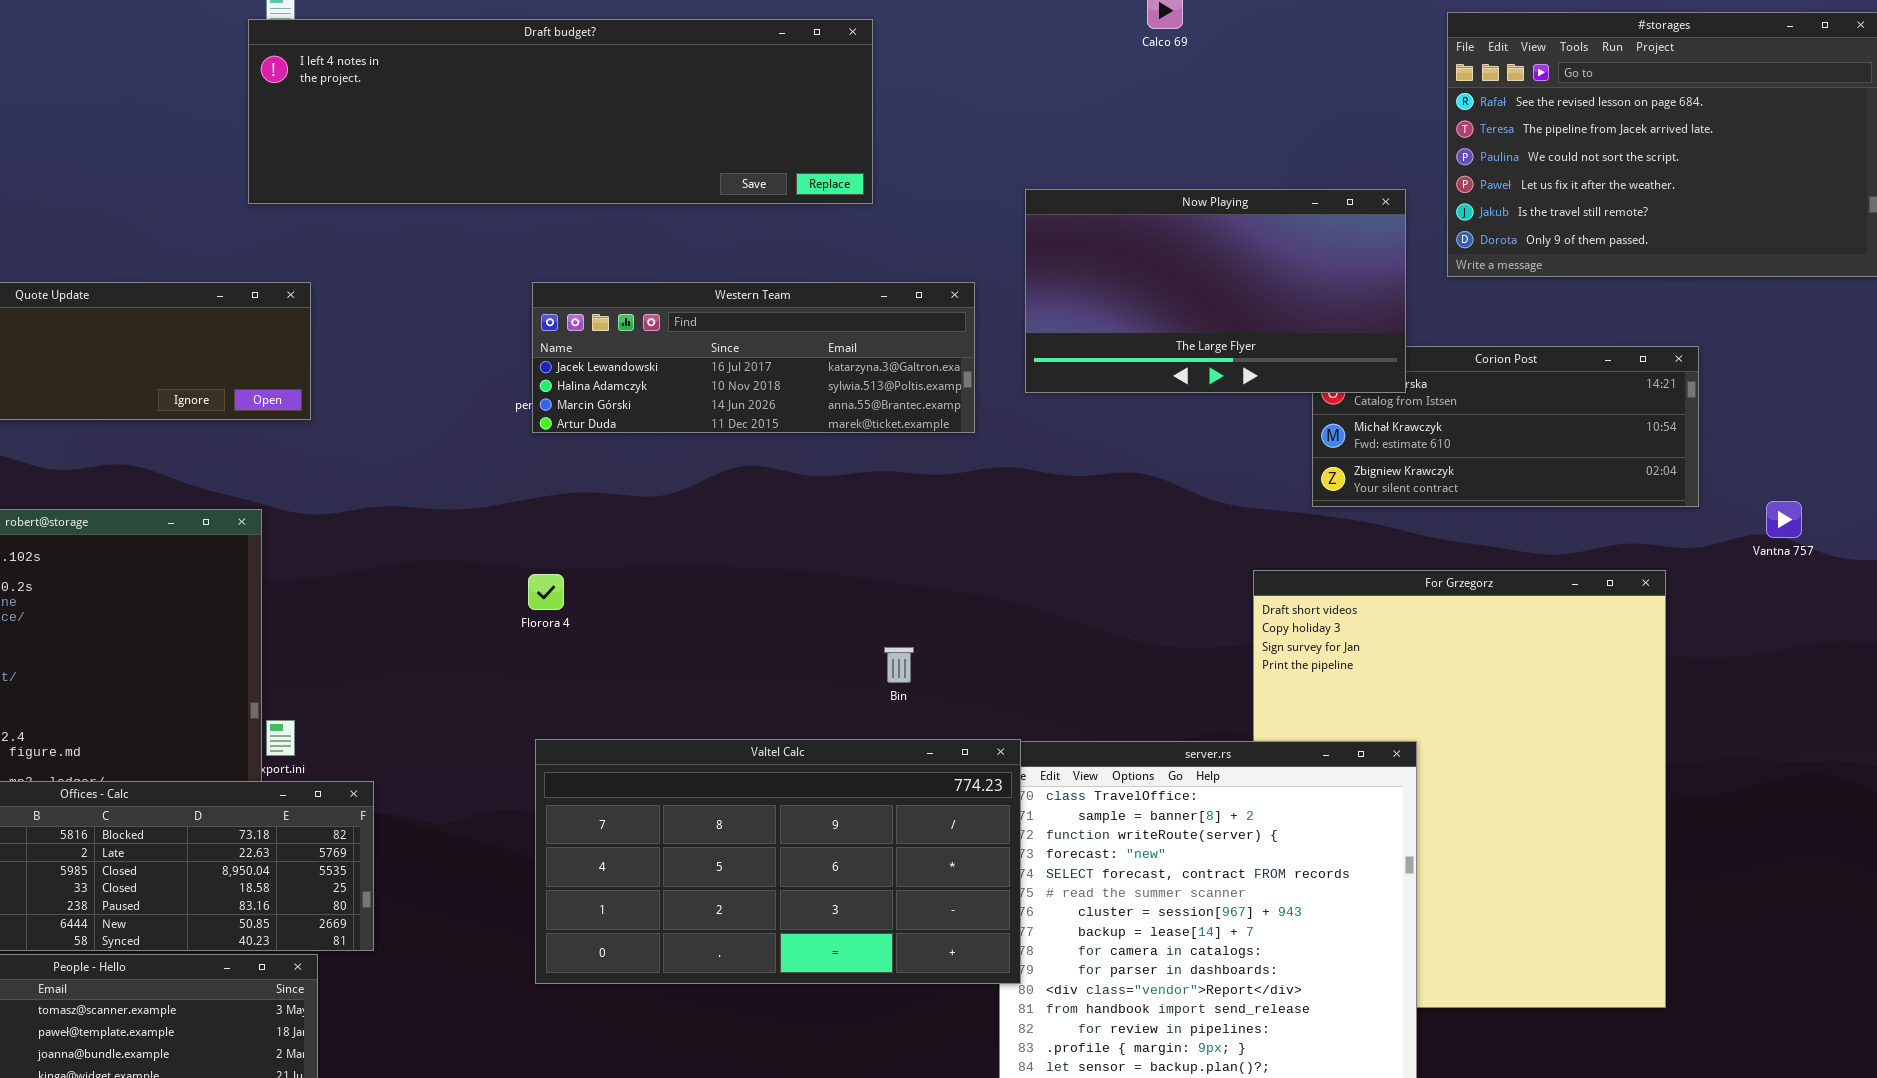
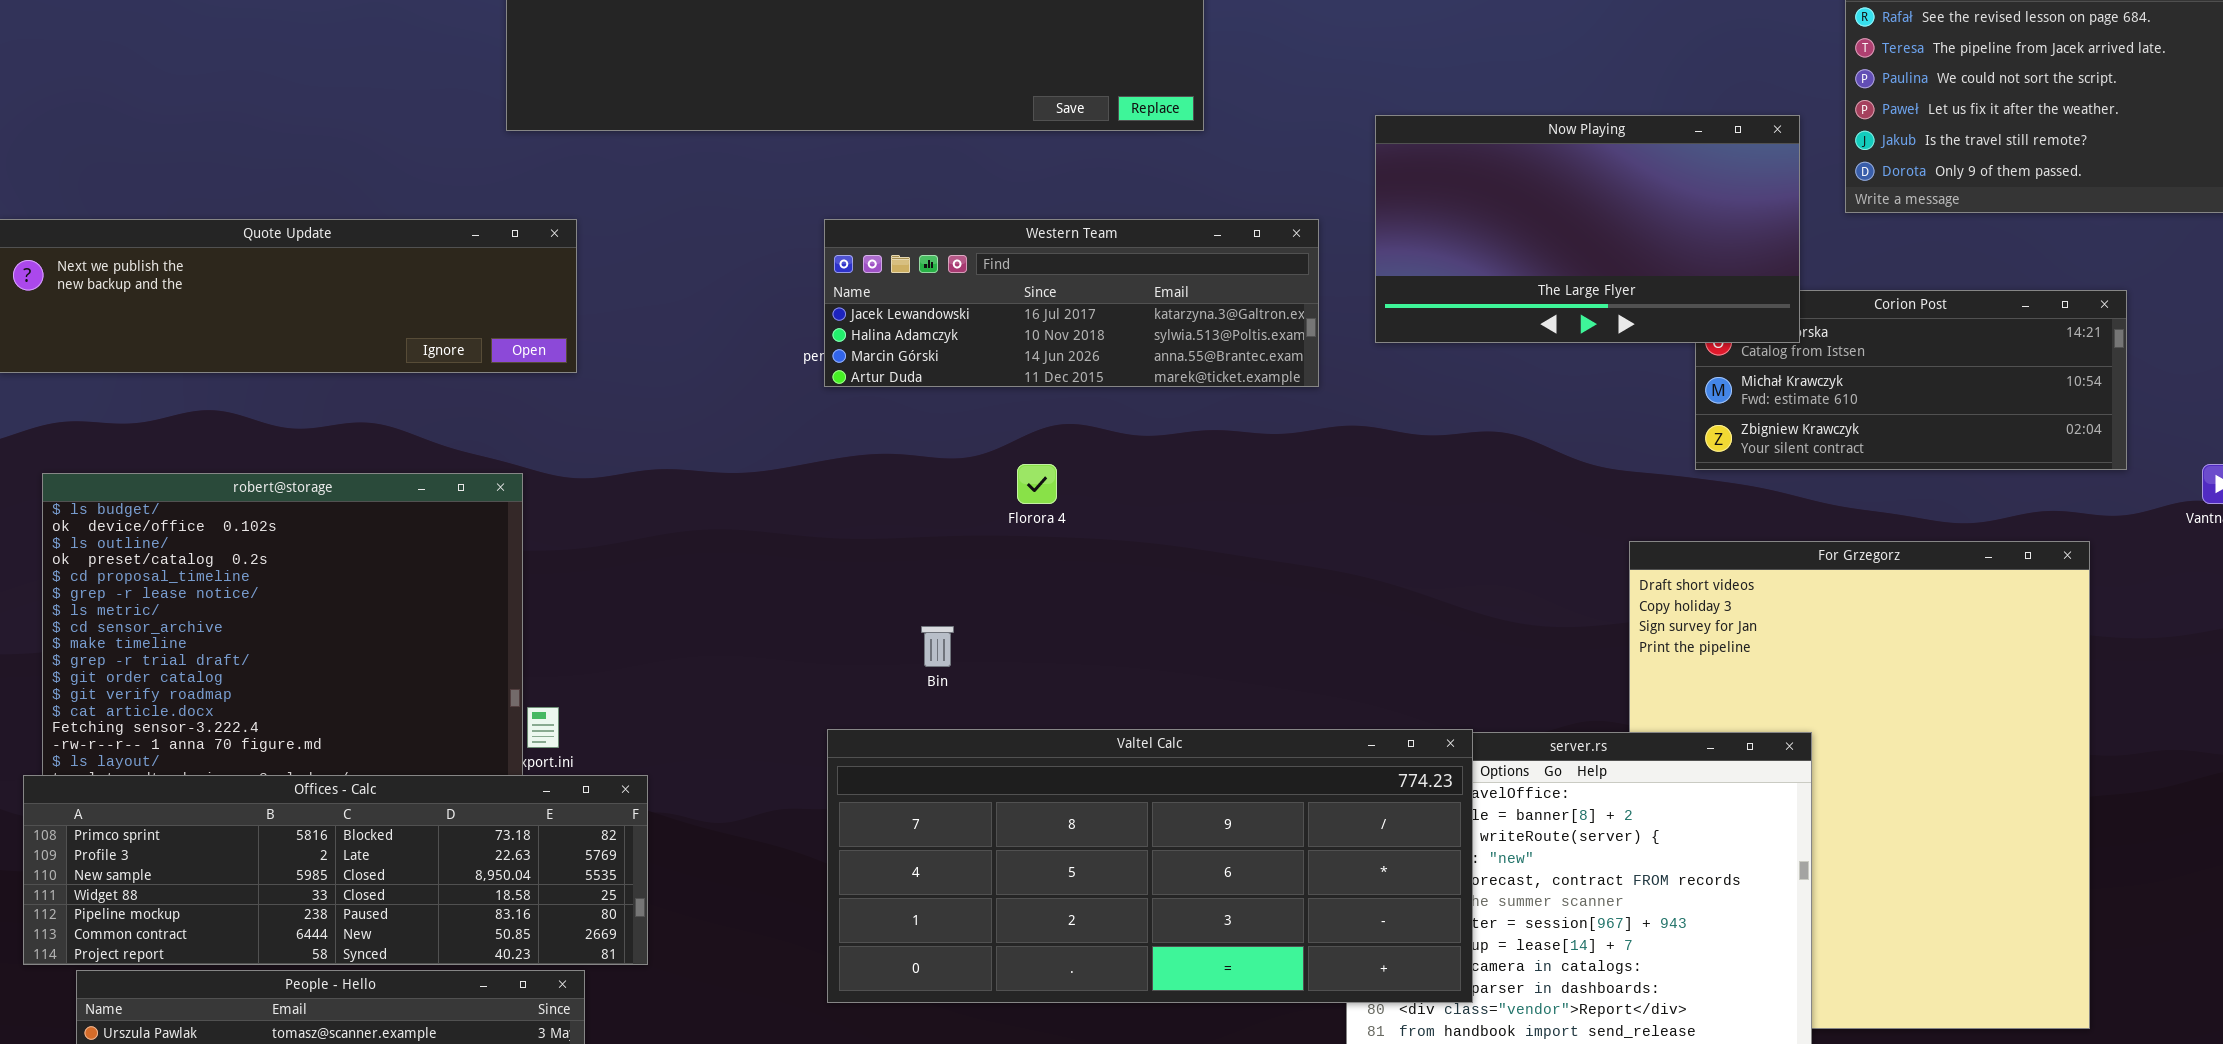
Florora 4: [528,574,564,610] -> [1017,464,1057,504], moved
Bin: [884,647,914,683] -> [921,626,954,667], moved
Valtel Calc: [535,739,1021,984] -> [827,729,1473,1003], resized

